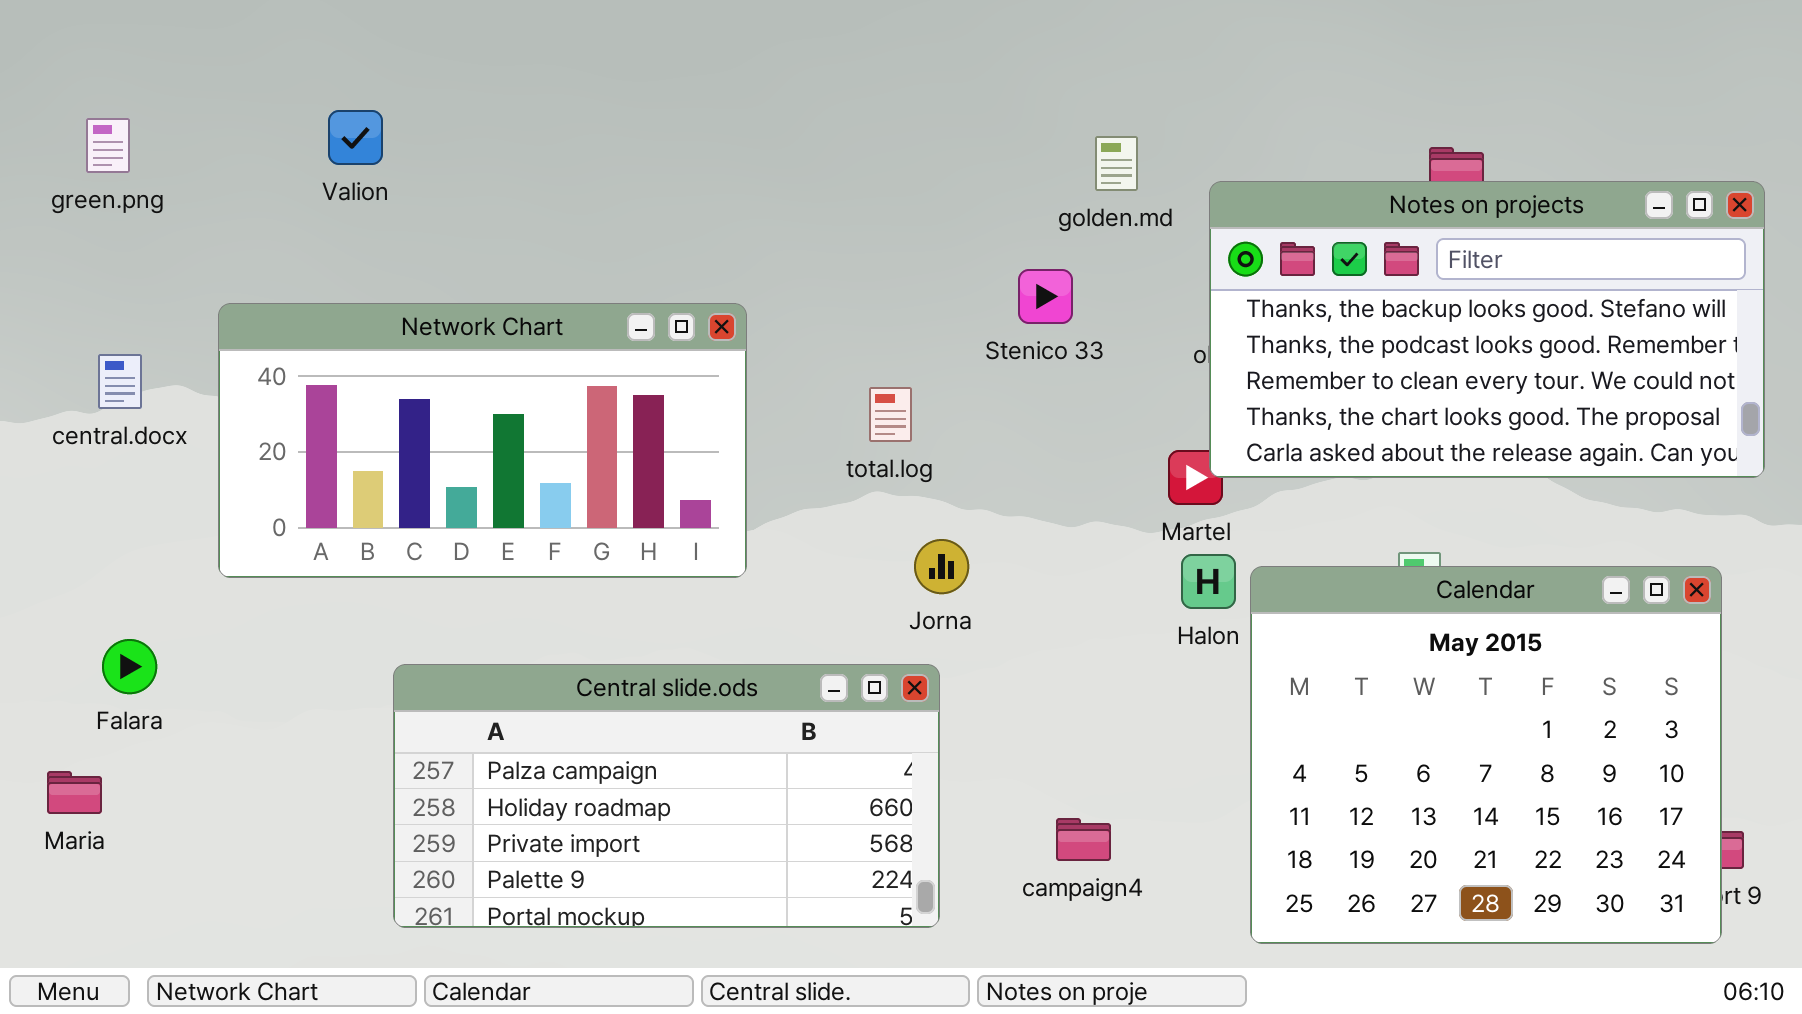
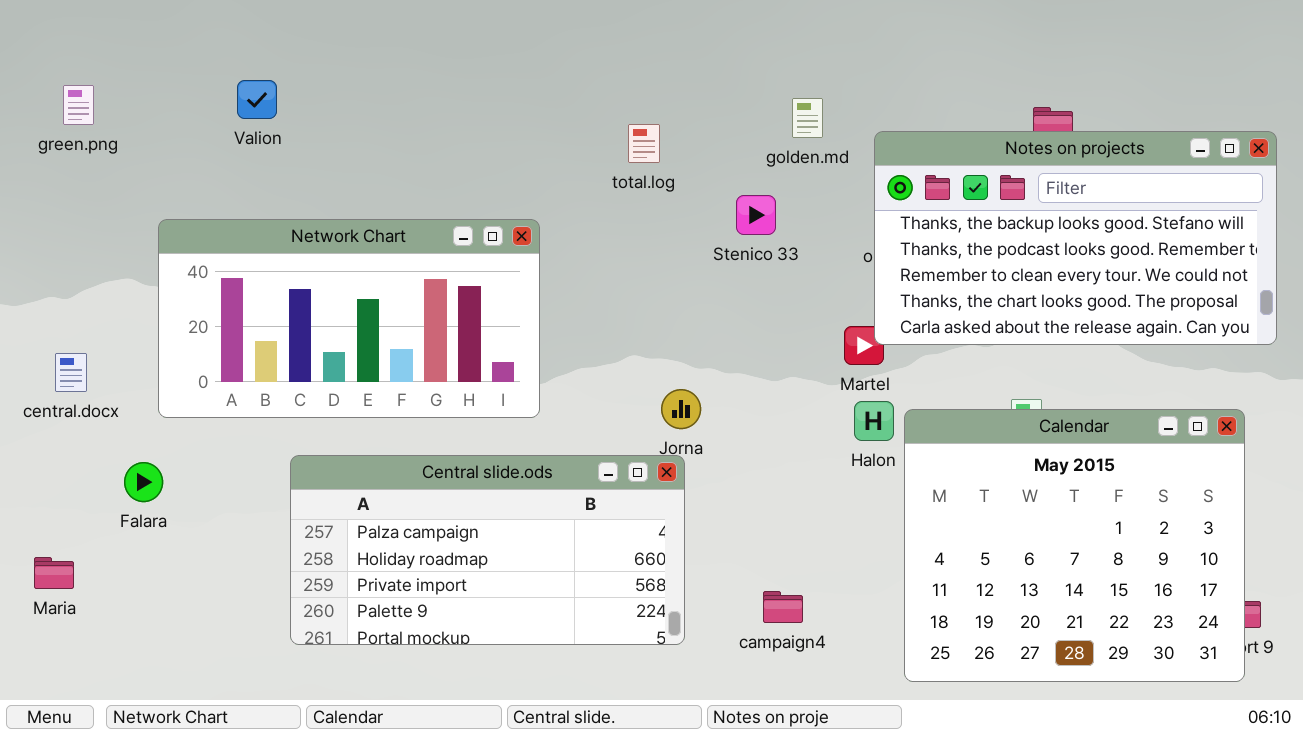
central.docx: [98,354,142,409] -> [55,353,87,392], moved
total.log: [869,387,912,442] -> [628,124,660,163], moved
Falara: [102,639,157,694] -> [124,462,163,502], moved
Central slide.ods: [393,664,940,928] -> [290,455,685,645], moved

